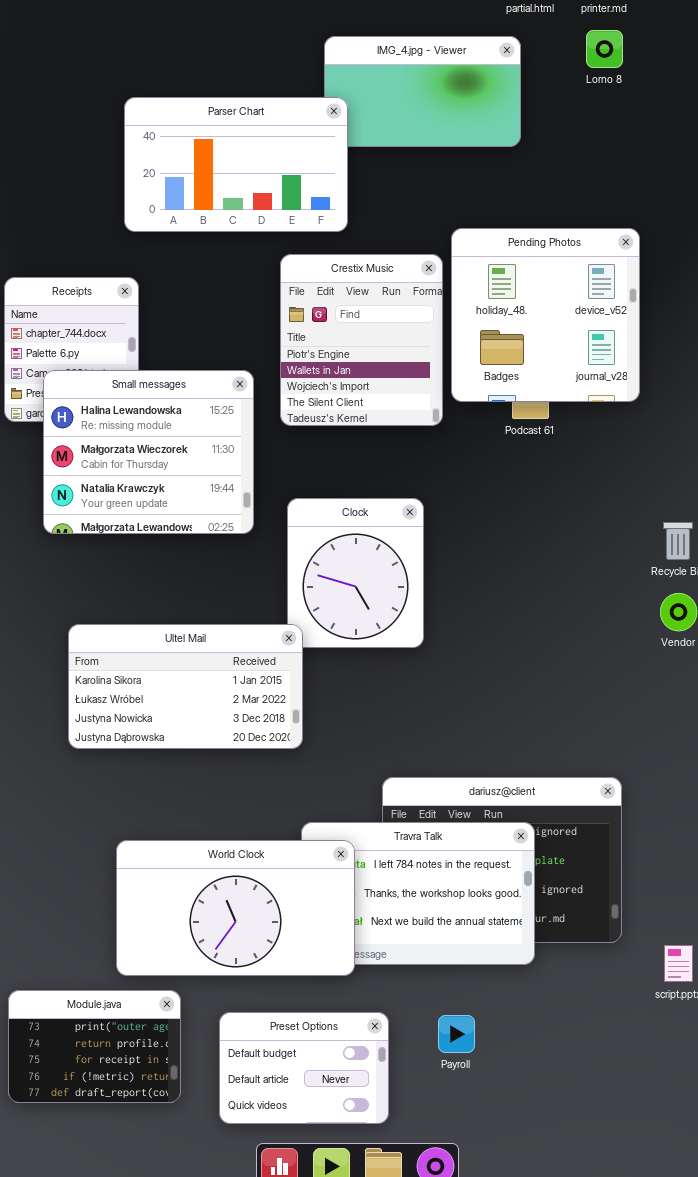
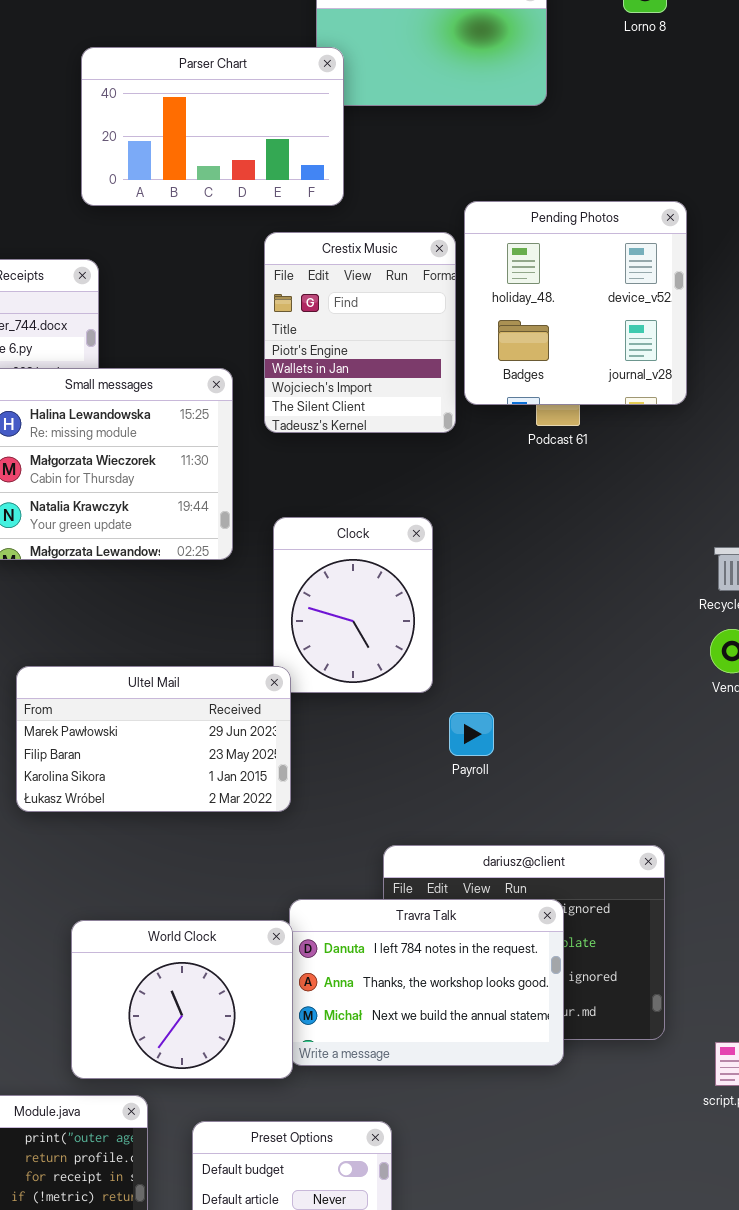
Ultel Mail: [68,624,303,749] -> [16,666,291,812], scrolled up 2 rows
World Clock: [116,840,355,976] -> [71,920,293,1079], resized
Payroll: [438,1015,475,1053] -> [449,712,494,756], moved

